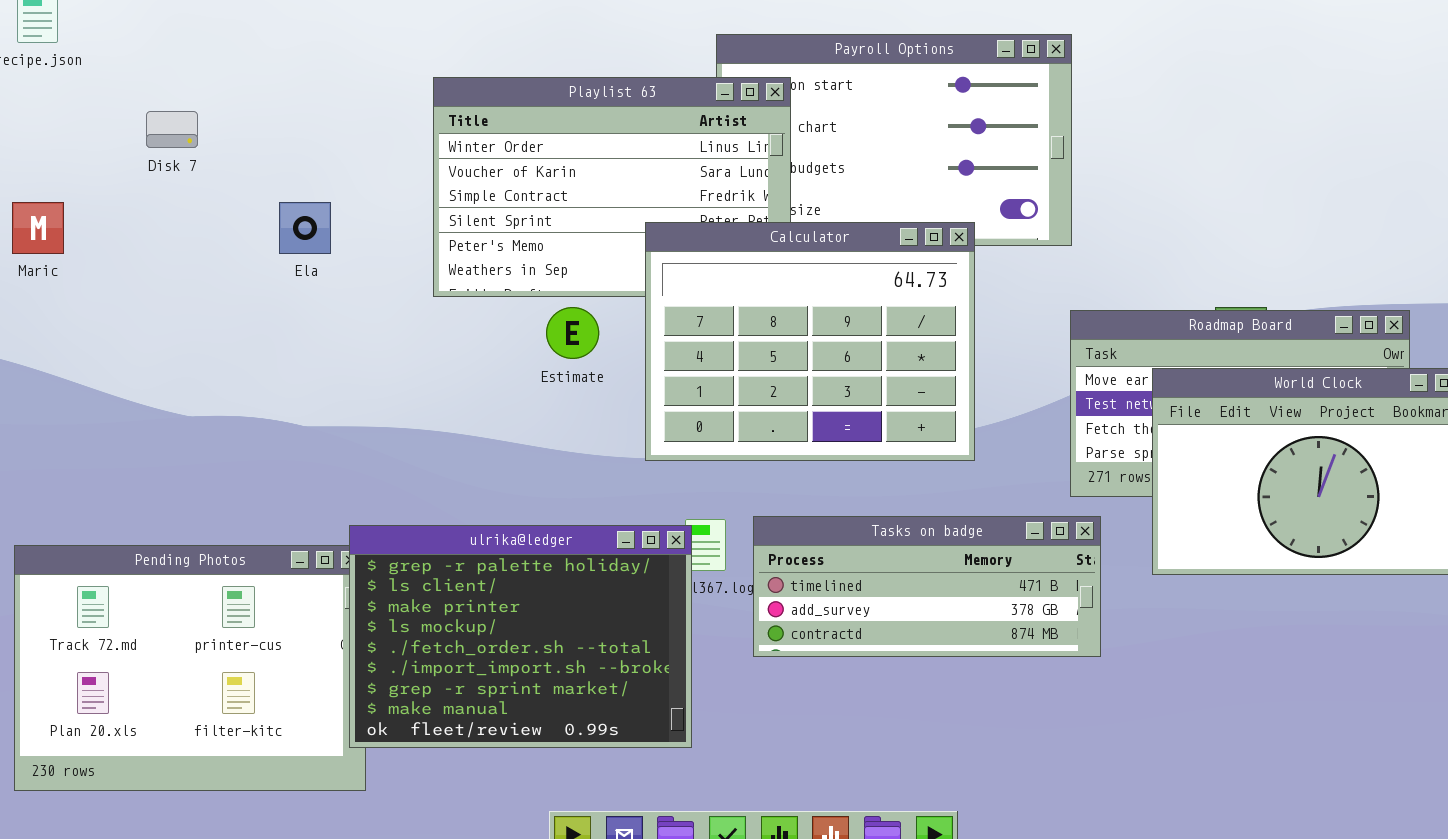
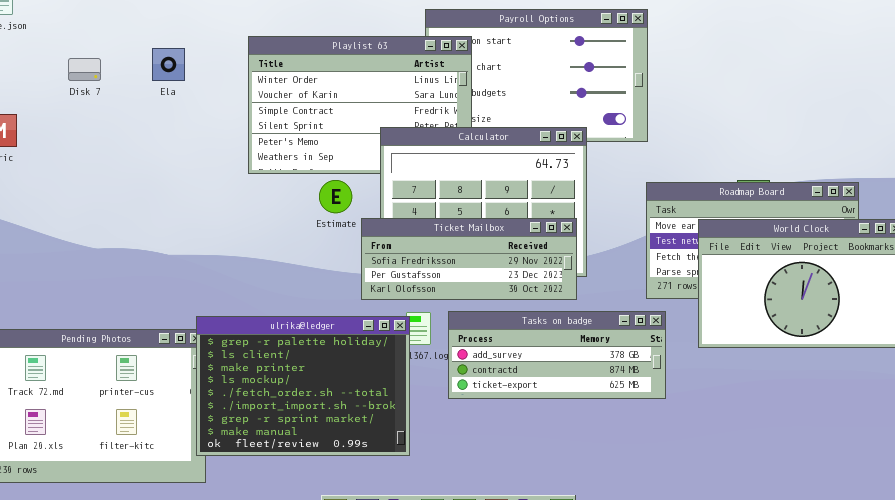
Ela: [279,202,331,254] -> [152,48,185,81], moved
Ticket Mailbox: none -> [361,218,577,300], opened
Tasks on badge: [753,516,1101,657] -> [448,311,666,399], scrolled down 1 row

